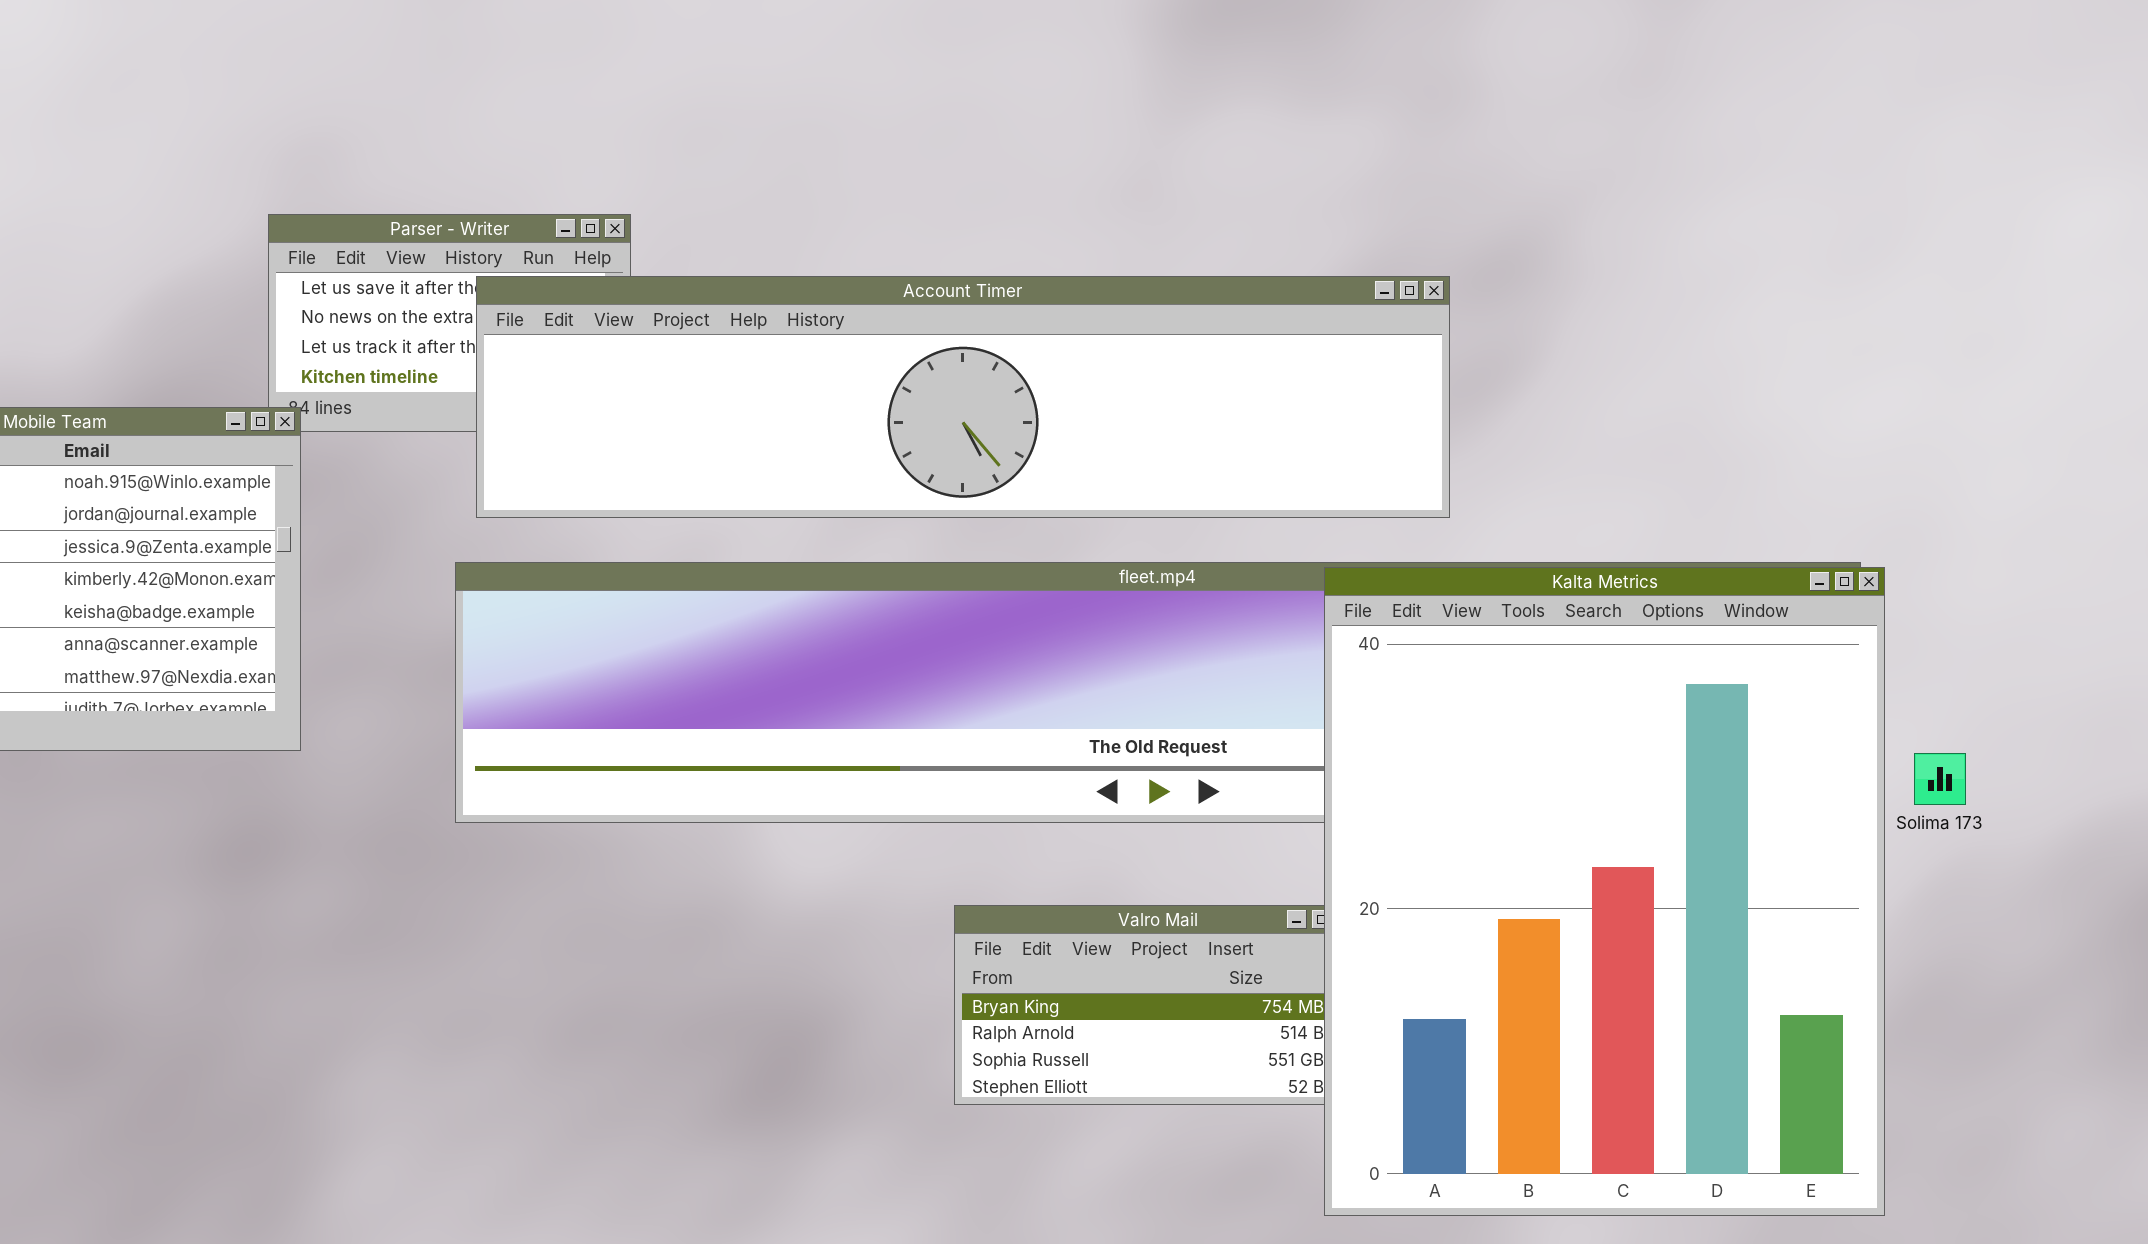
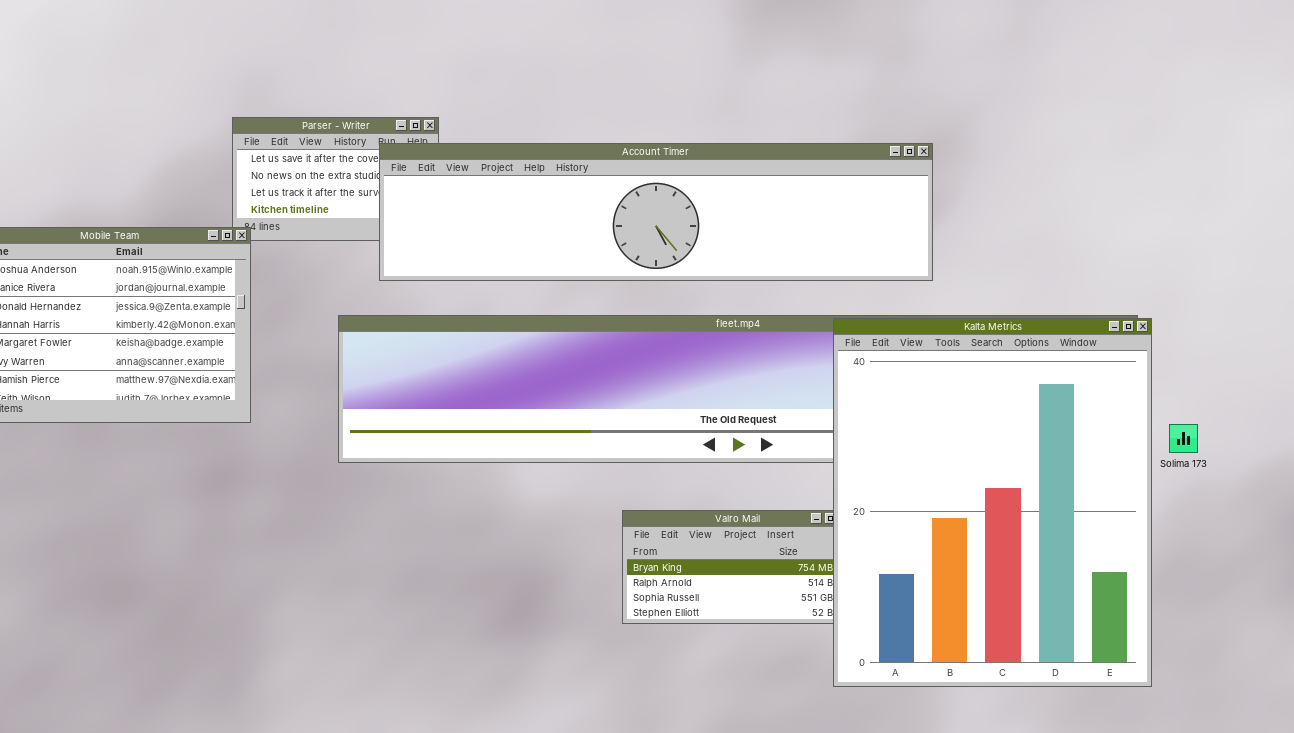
Account Timer: [476,276,1450,518] -> [379,143,933,281], moved

